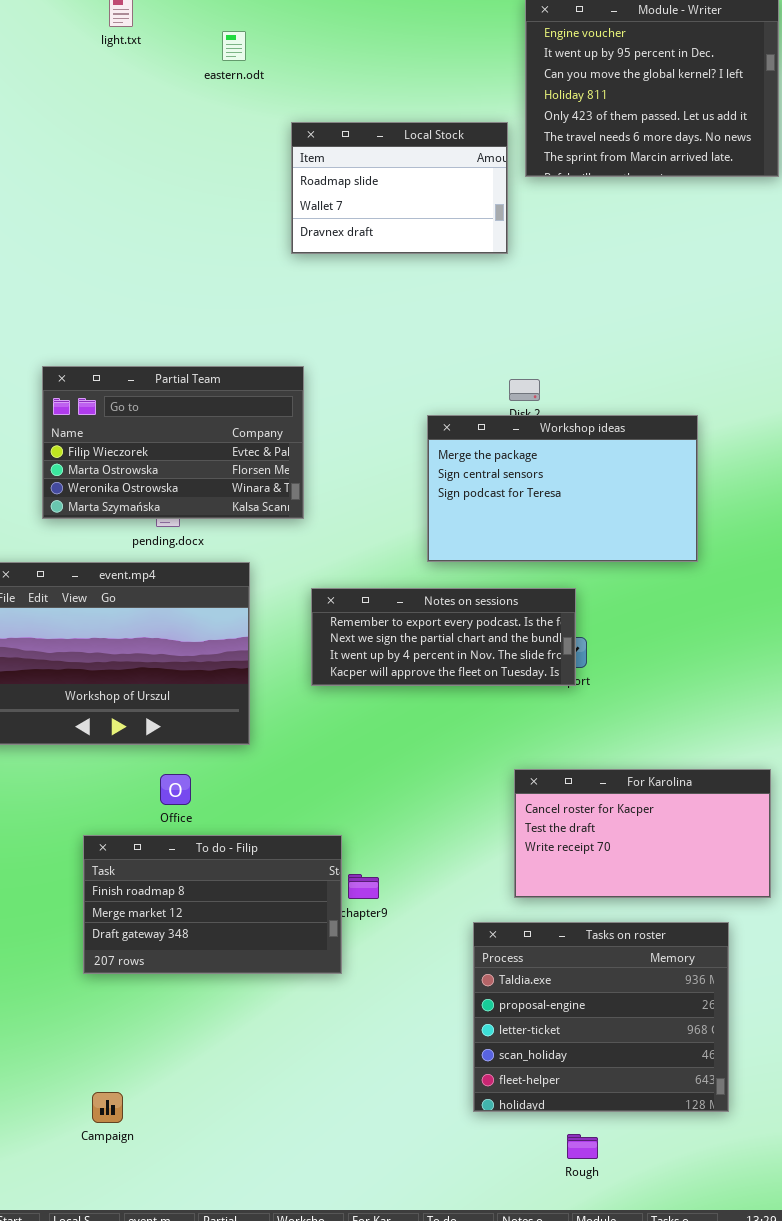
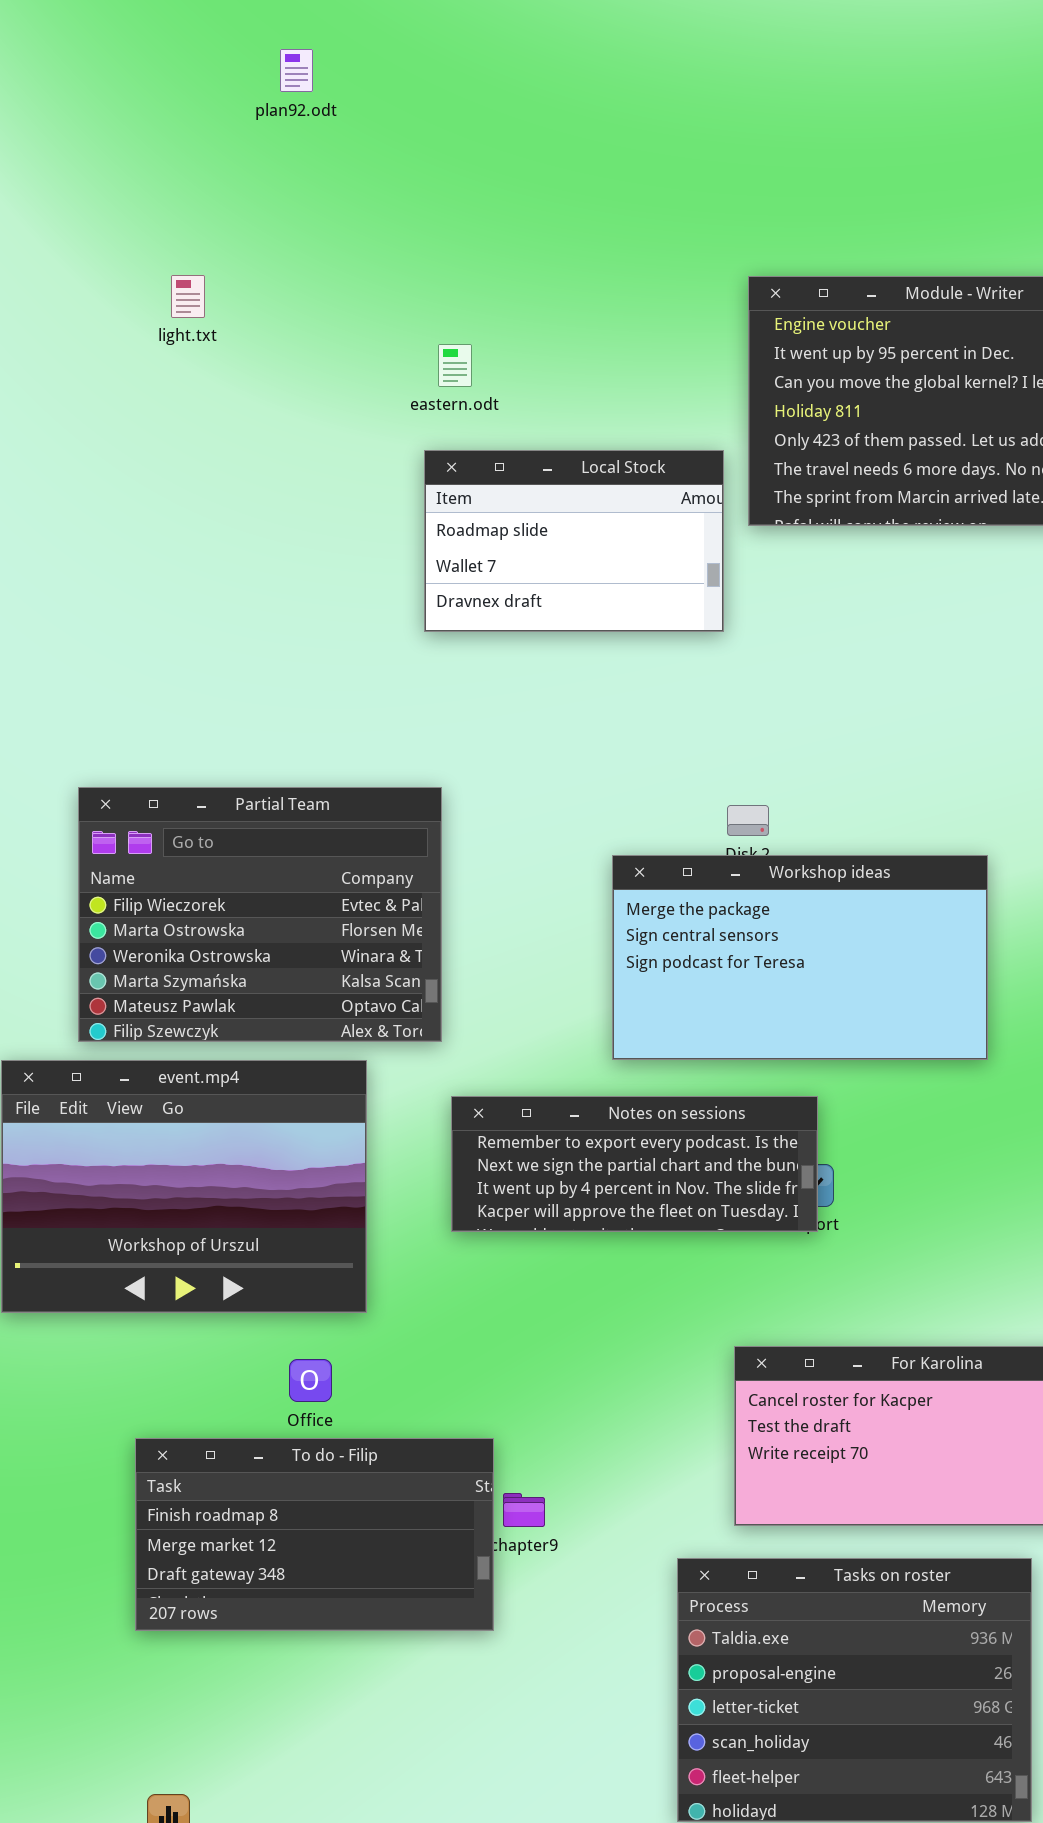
eastern.odt: [222,31,246,61] -> [438,344,472,387], moved
Partial Team: [42,366,304,519] -> [78,787,442,1042], resized
Office: [160,774,191,805] -> [289,1359,332,1402], moved

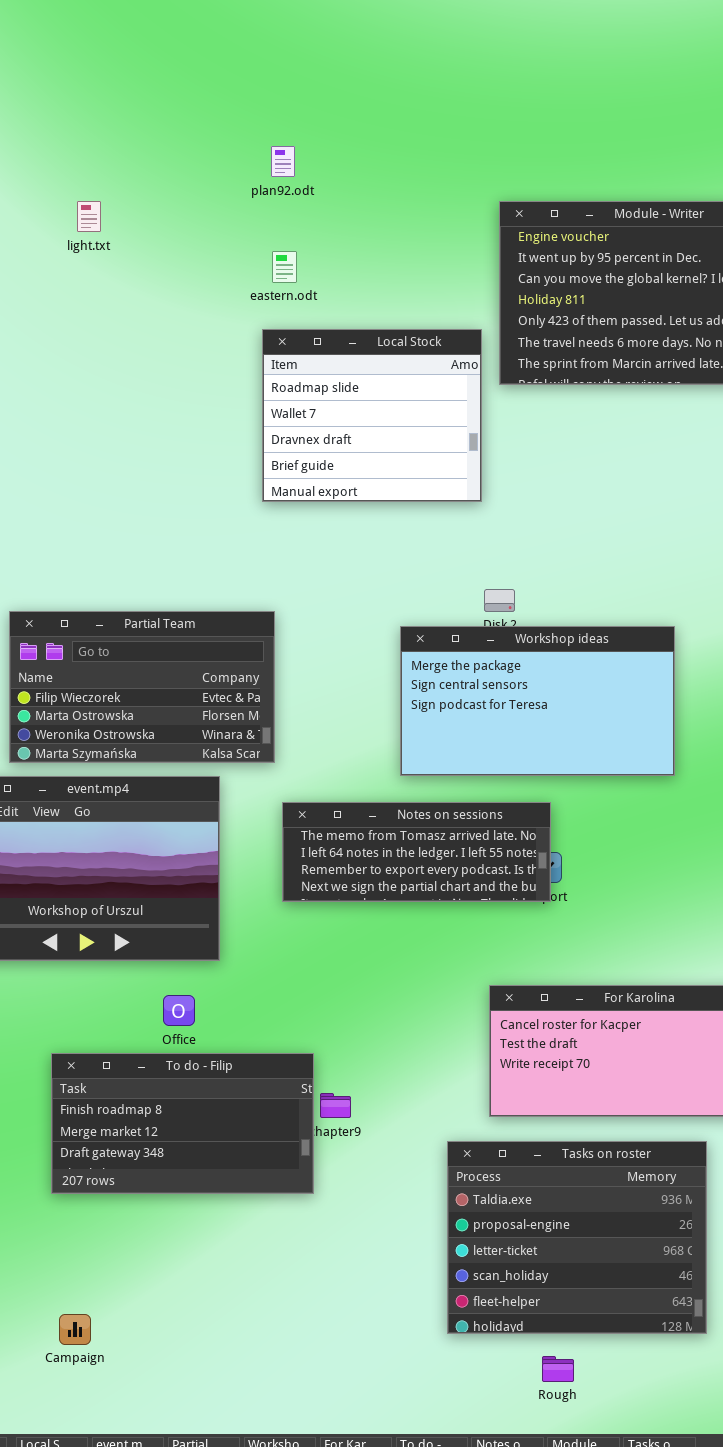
plan92.odt: [280,49,313,92] -> [271,146,295,177], moved
Local Stock: [424,450,724,632] -> [262,329,482,502], resized
Partial Team: [78,787,442,1042] -> [9,611,275,763], resized
Notes on sessions: [451,1096,818,1232] -> [282,802,551,902], scrolled up 2 rows

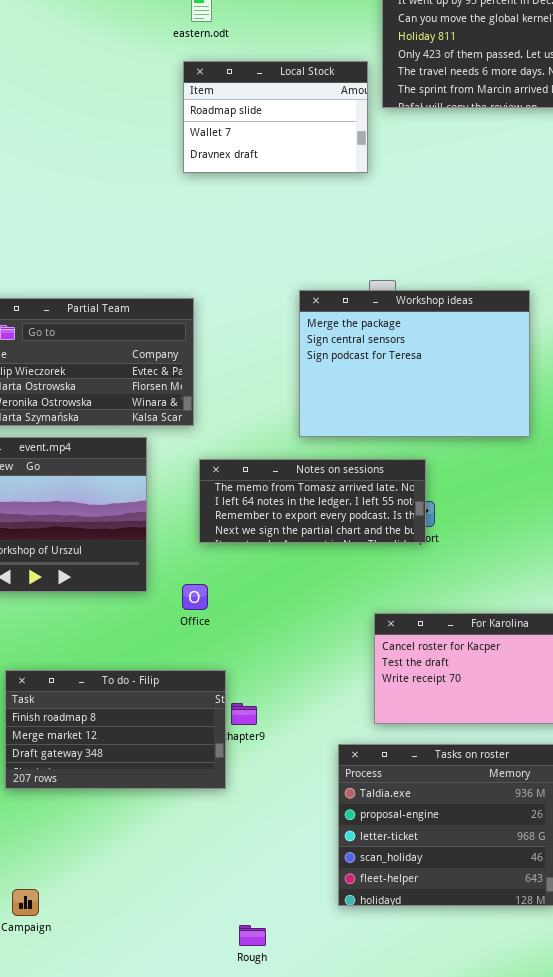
Local Stock: [262,329,482,502] -> [183,61,368,173], resized
Workshop ideas: [400,626,675,776] -> [299,290,530,437], resized
Office: [163,995,195,1026] -> [182,584,208,610], moved
Rough: [542,1356,574,1382] -> [239,925,266,946], moved

